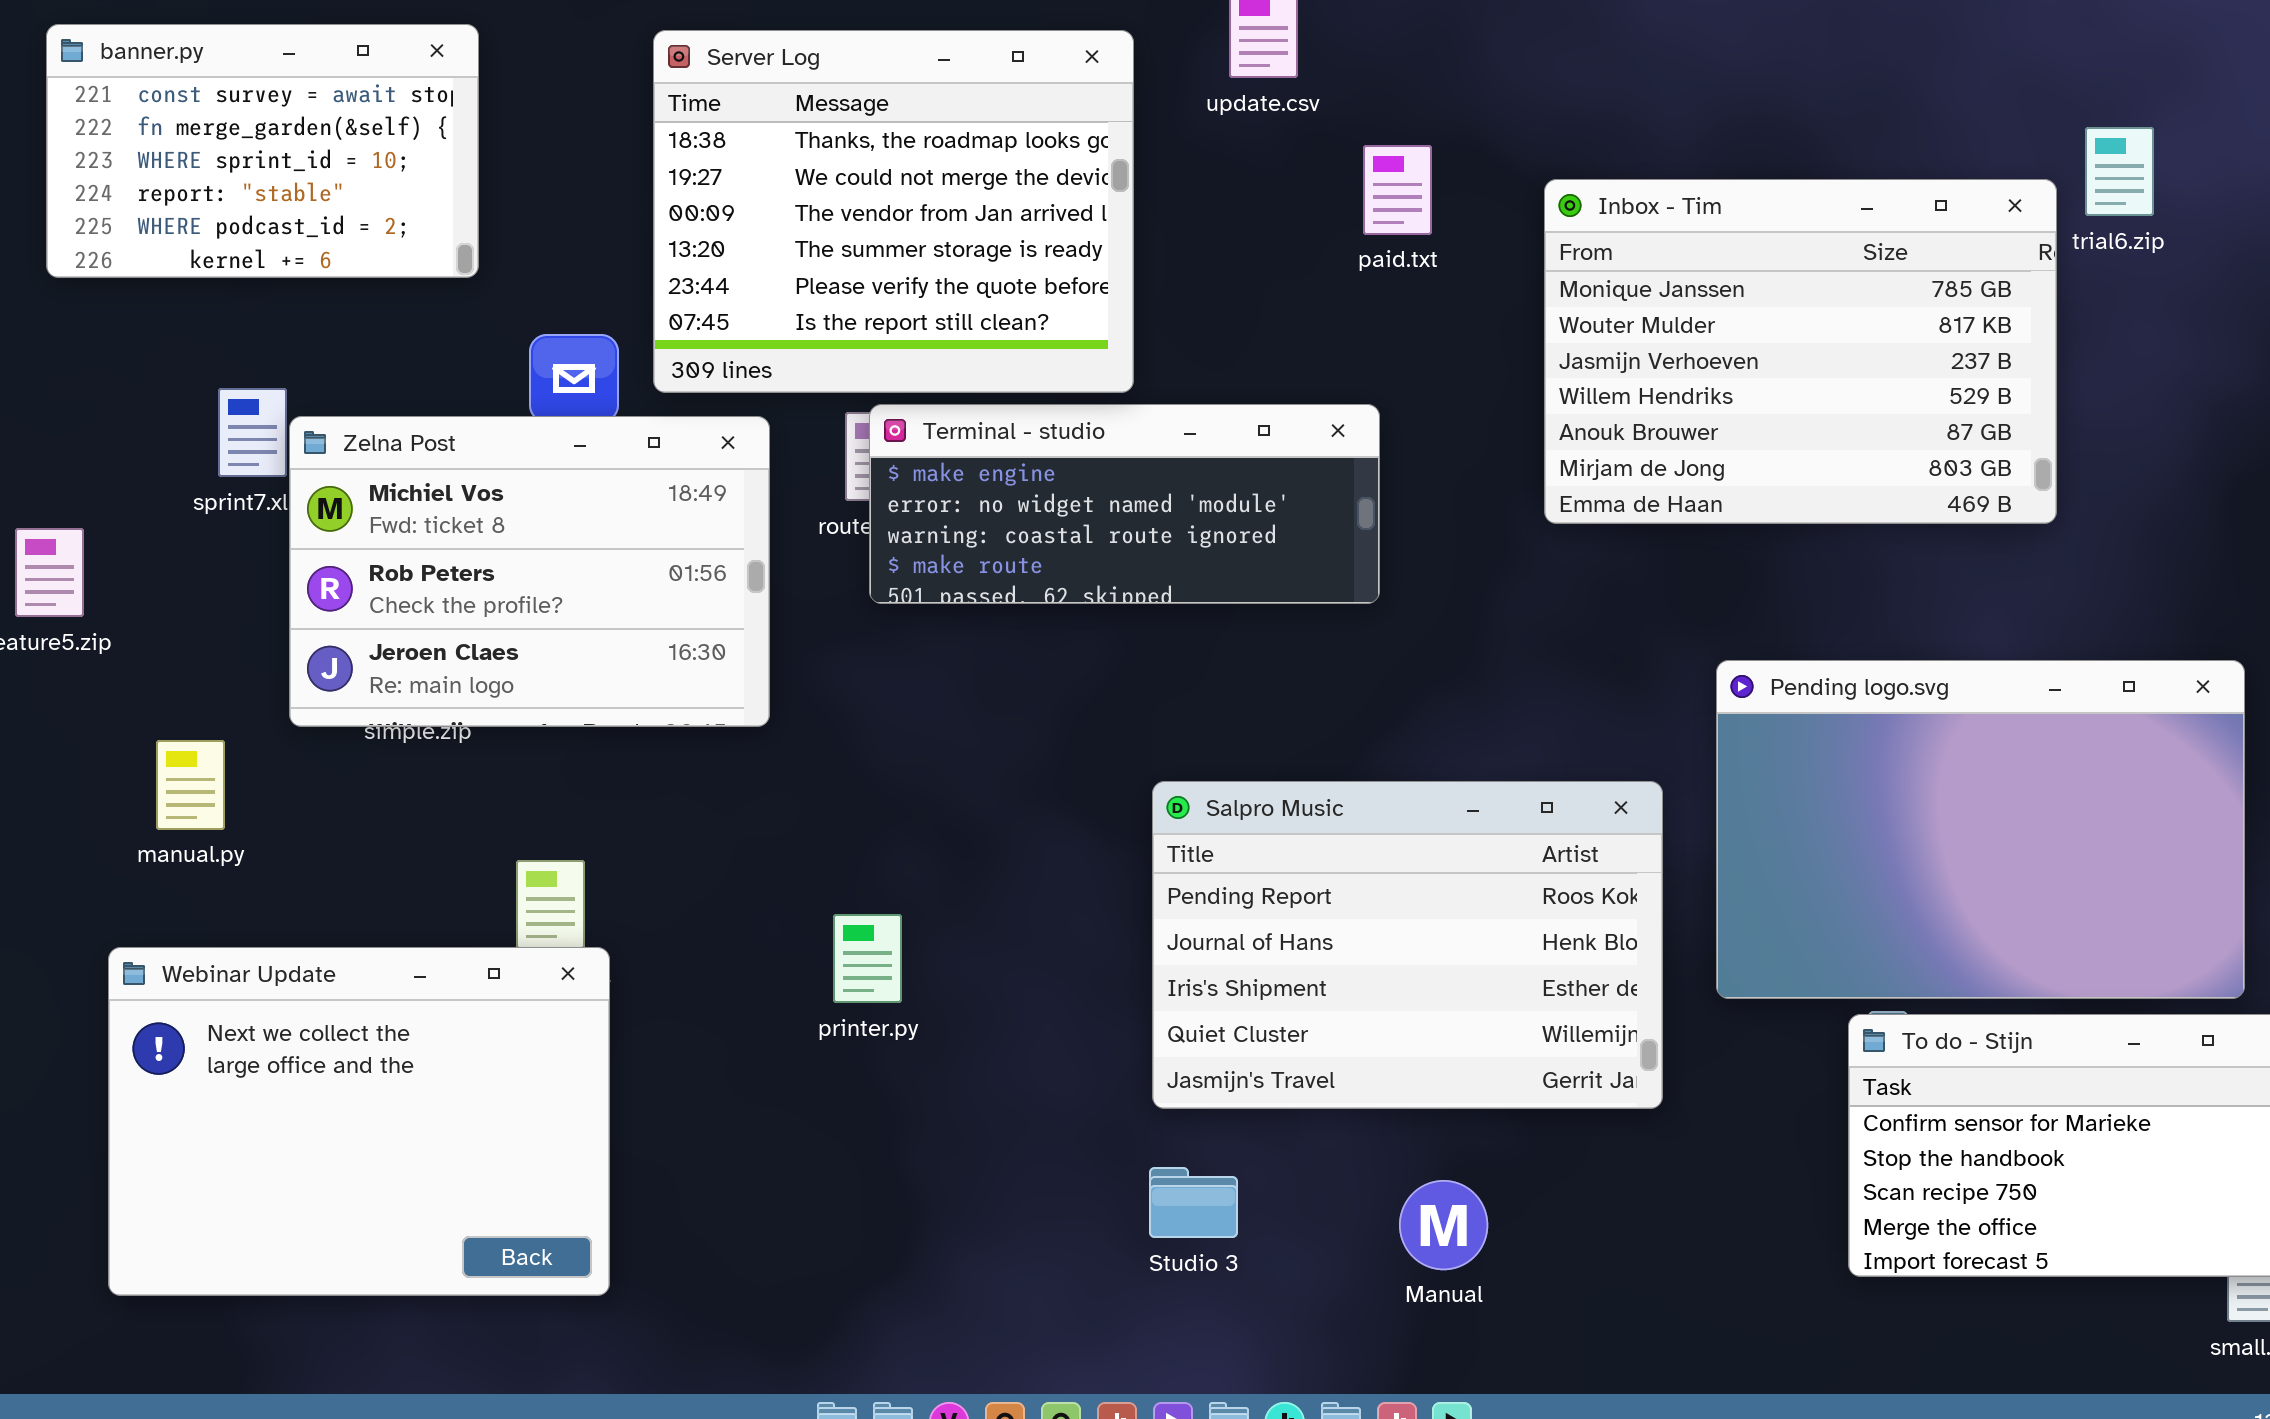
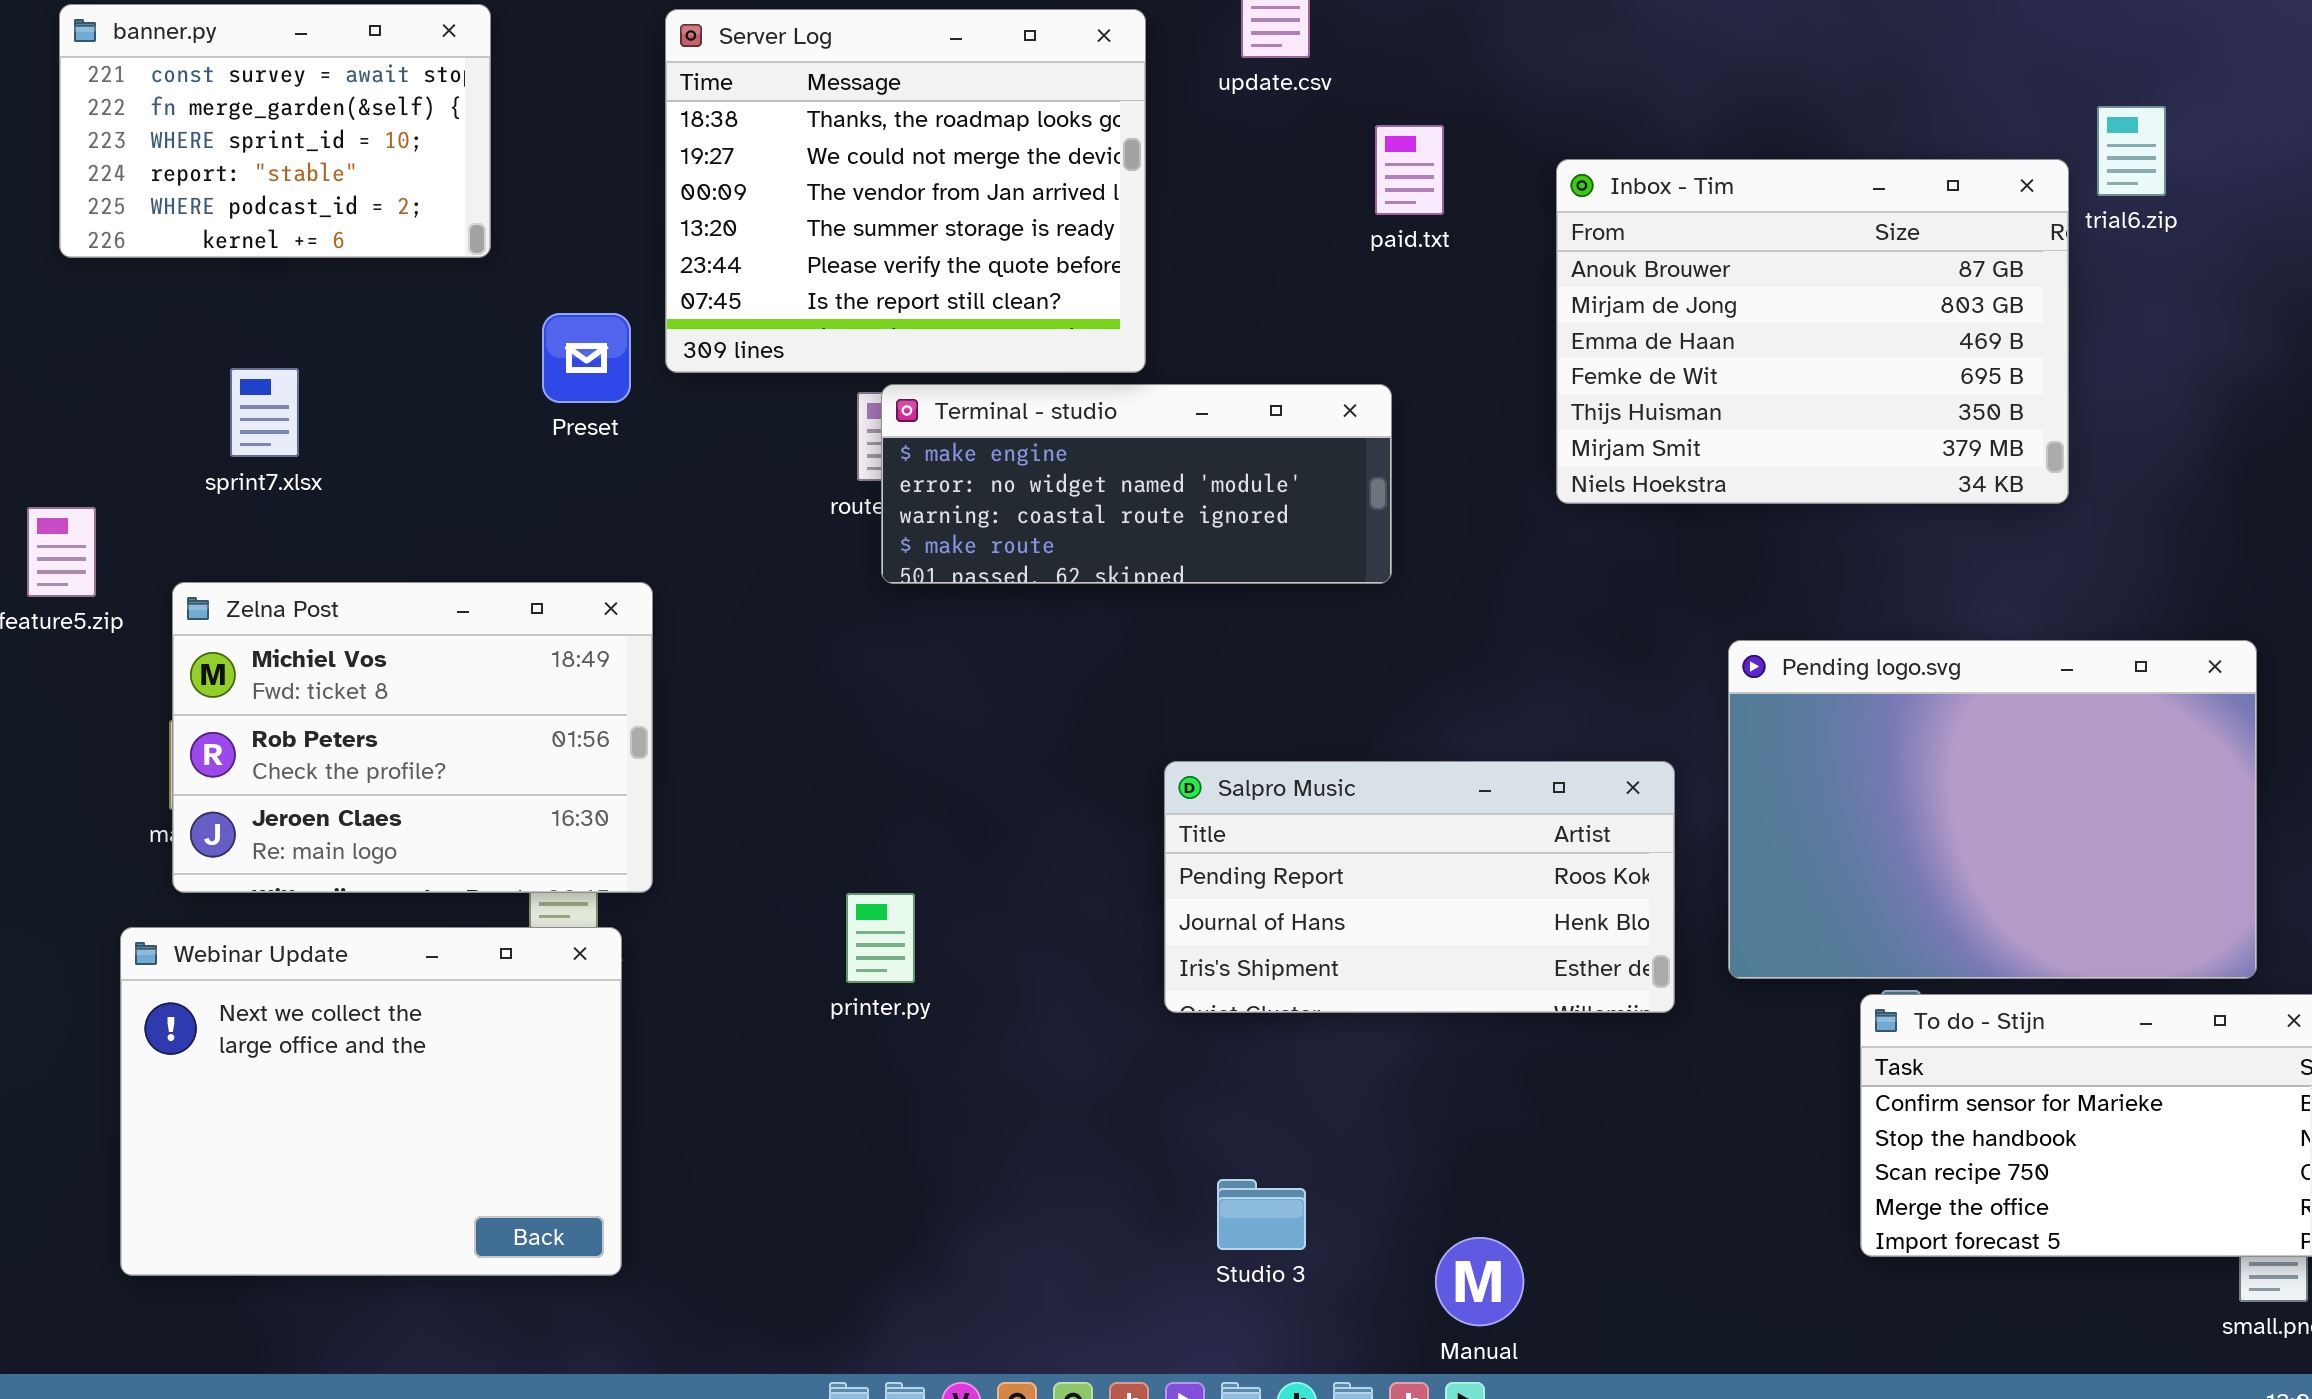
Inbox - Tim: [1544,179,2057,524] -> [1556,159,2069,504], scrolled down 4 rows
Zelna Post: [289,416,770,727] -> [172,582,653,893], moved
Salpro Music: [1152,781,1663,1109] -> [1164,761,1675,1013], resized
Studio 3: [1149,1167,1238,1238] -> [1217,1179,1306,1250], moved
Manual: [1399,1180,1488,1270] -> [1435,1237,1524,1326], moved

